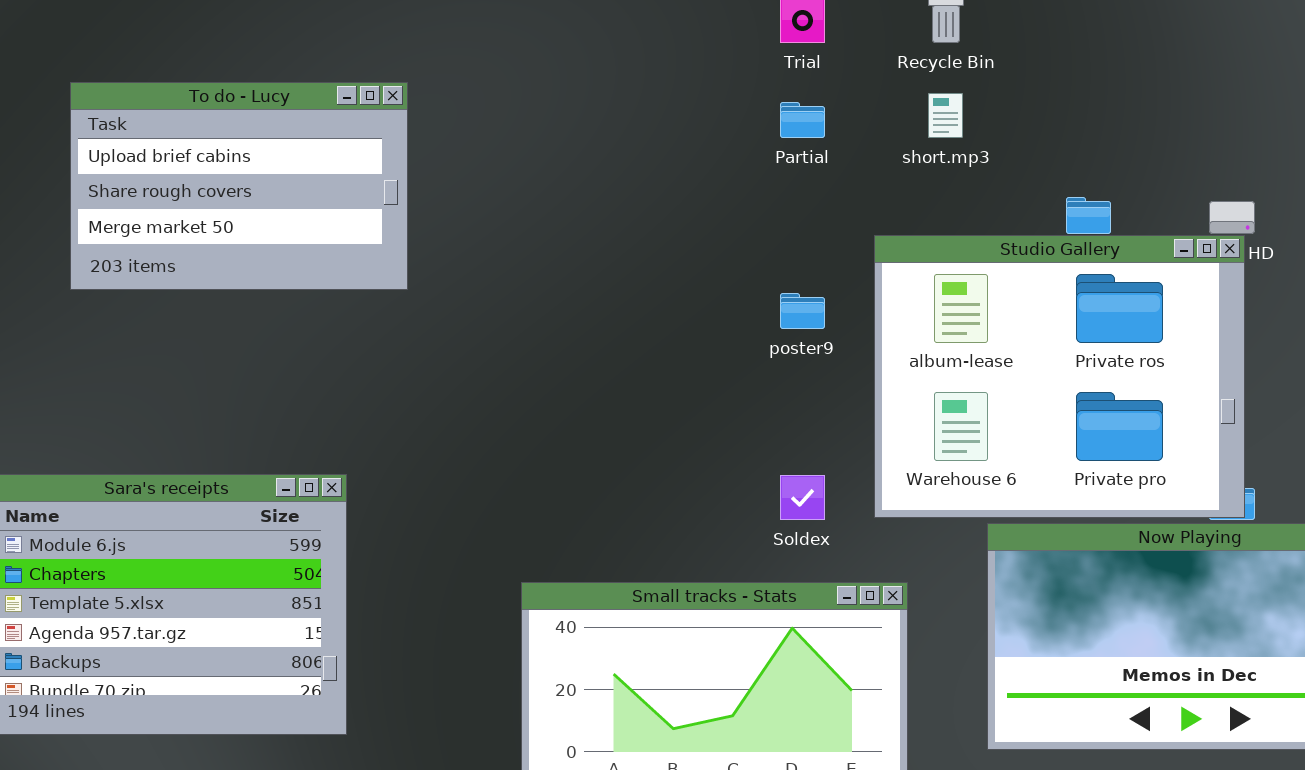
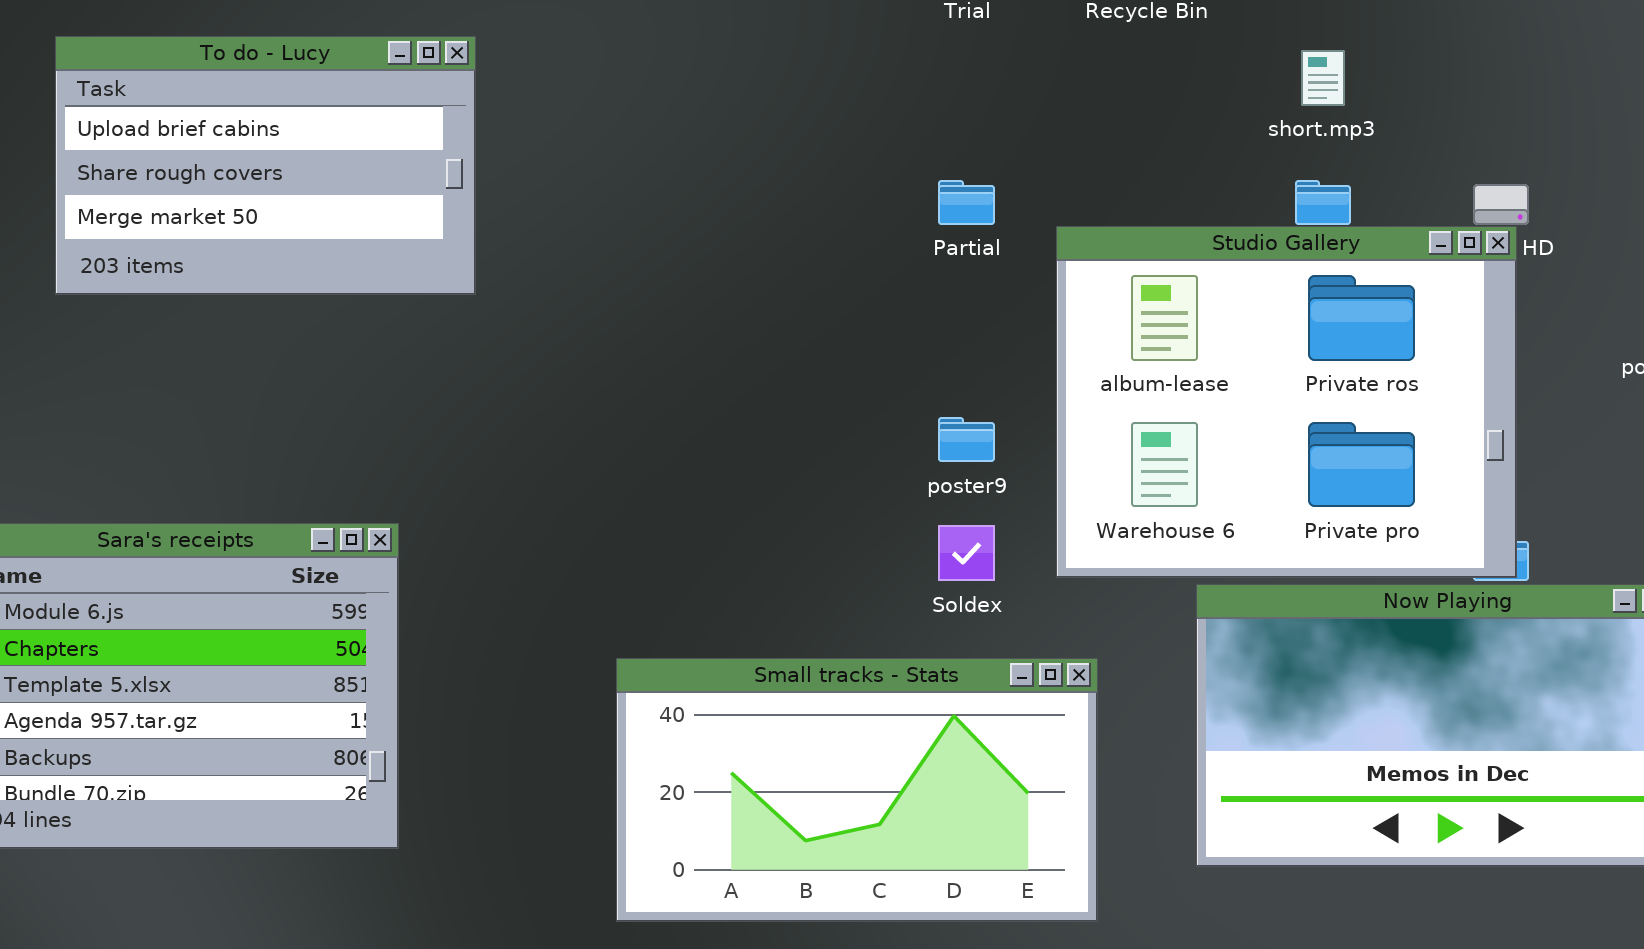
short.mp3: [928,93,963,138] -> [1301,50,1345,106], moved
Partial: [780,102,825,138] -> [938,180,995,225], moved
poster9: [780,293,825,329] -> [938,417,995,462], moved

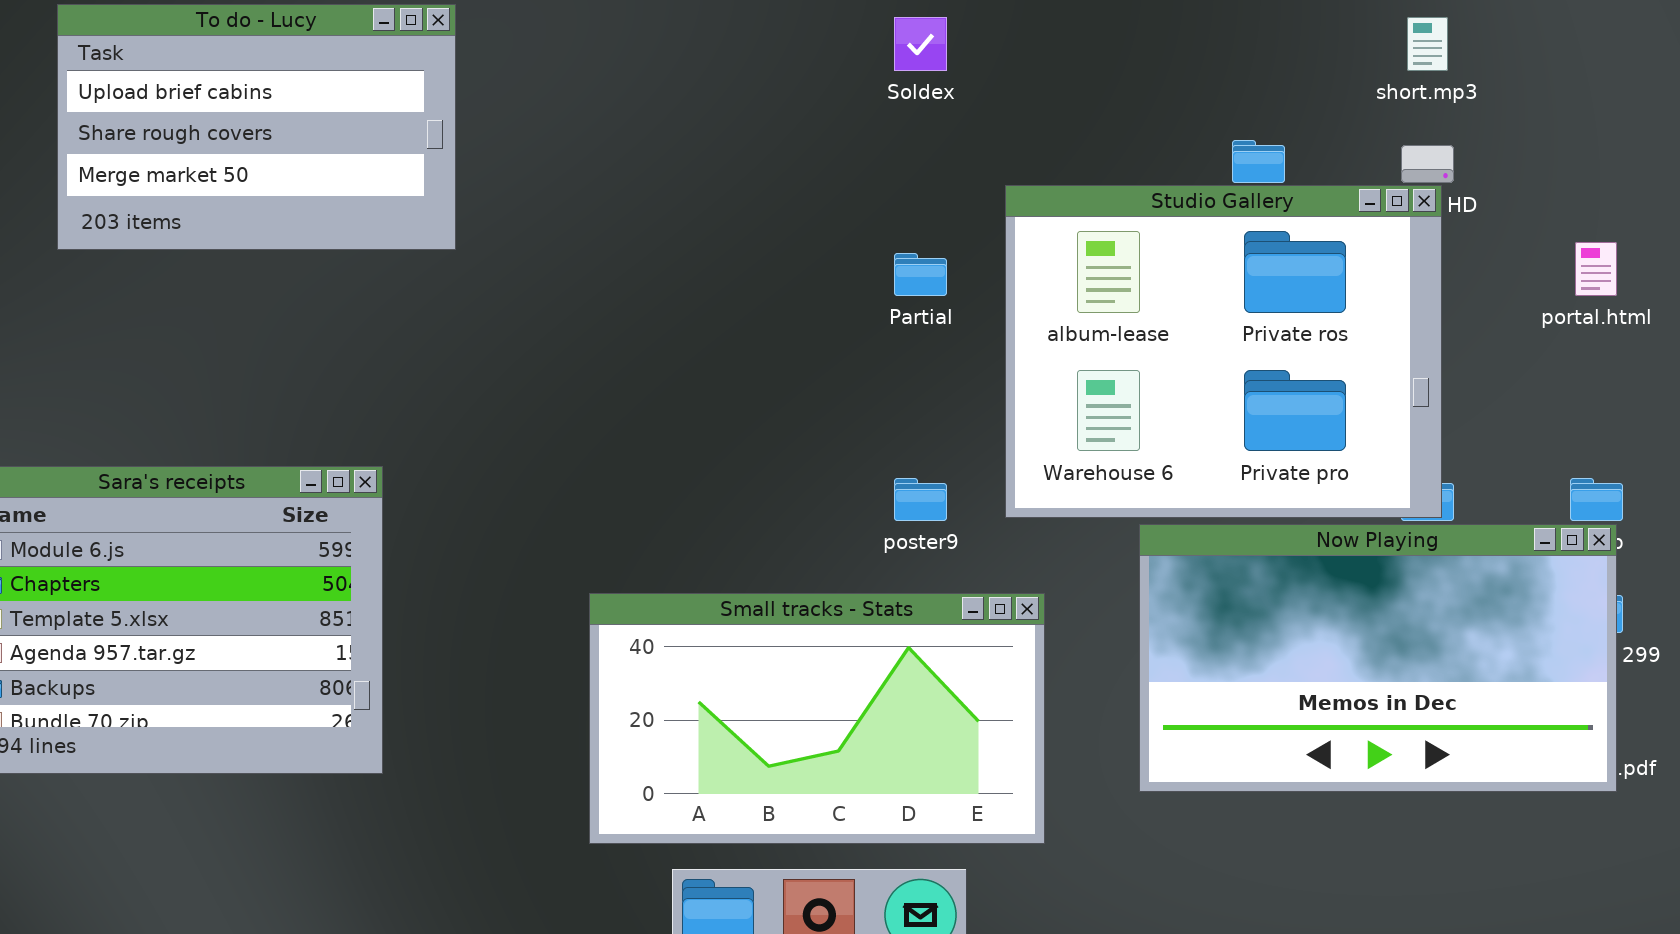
short.mp3: [1301,50,1345,106] -> [1407,17,1448,71], moved
Partial: [938,180,995,225] -> [894,253,947,296], moved
poster9: [938,417,995,462] -> [894,478,947,521], moved
Soldex: [938,525,995,581] -> [894,17,947,71], moved

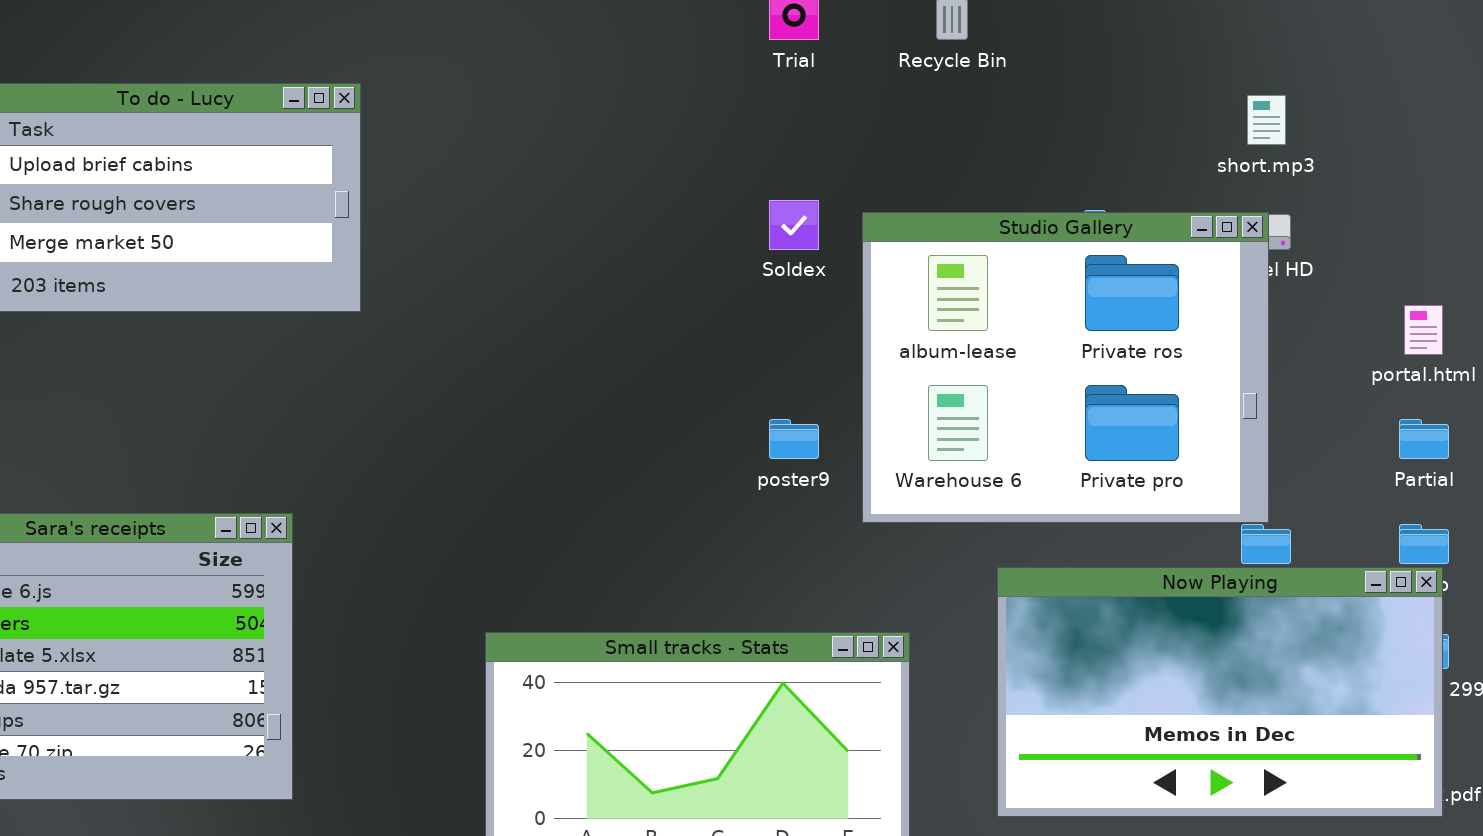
Soldex: [894,17,947,71] -> [769,200,819,250], moved
Studio Gallery: [1005,185,1442,518] -> [862,212,1269,523], moved
Partial: [894,253,947,296] -> [1399,419,1449,459], moved
poster9: [894,478,947,521] -> [769,419,819,459], moved

